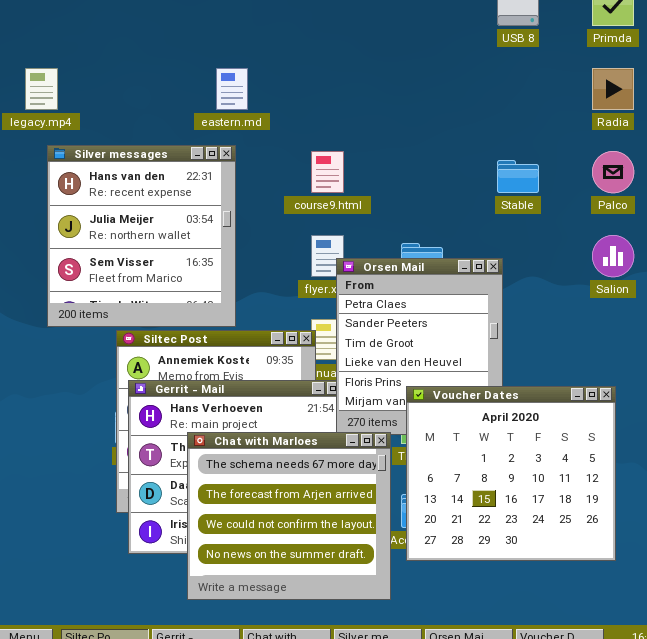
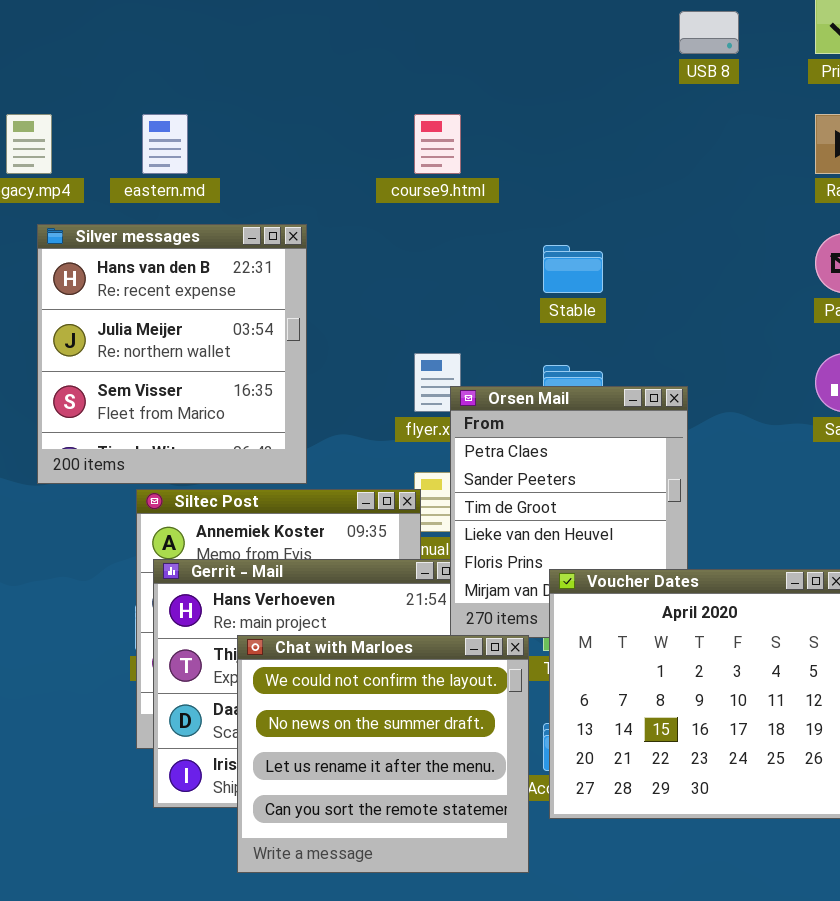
eastern.md: [216,68,248,110] -> [142,114,188,174], moved
course9.html: [311,151,344,193] -> [414,114,461,174], moved
Stable: [497,160,539,193] -> [543,245,603,293], moved
Chat with Marloes: [187,432,391,600] -> [237,635,529,873], scrolled down 2 rows

